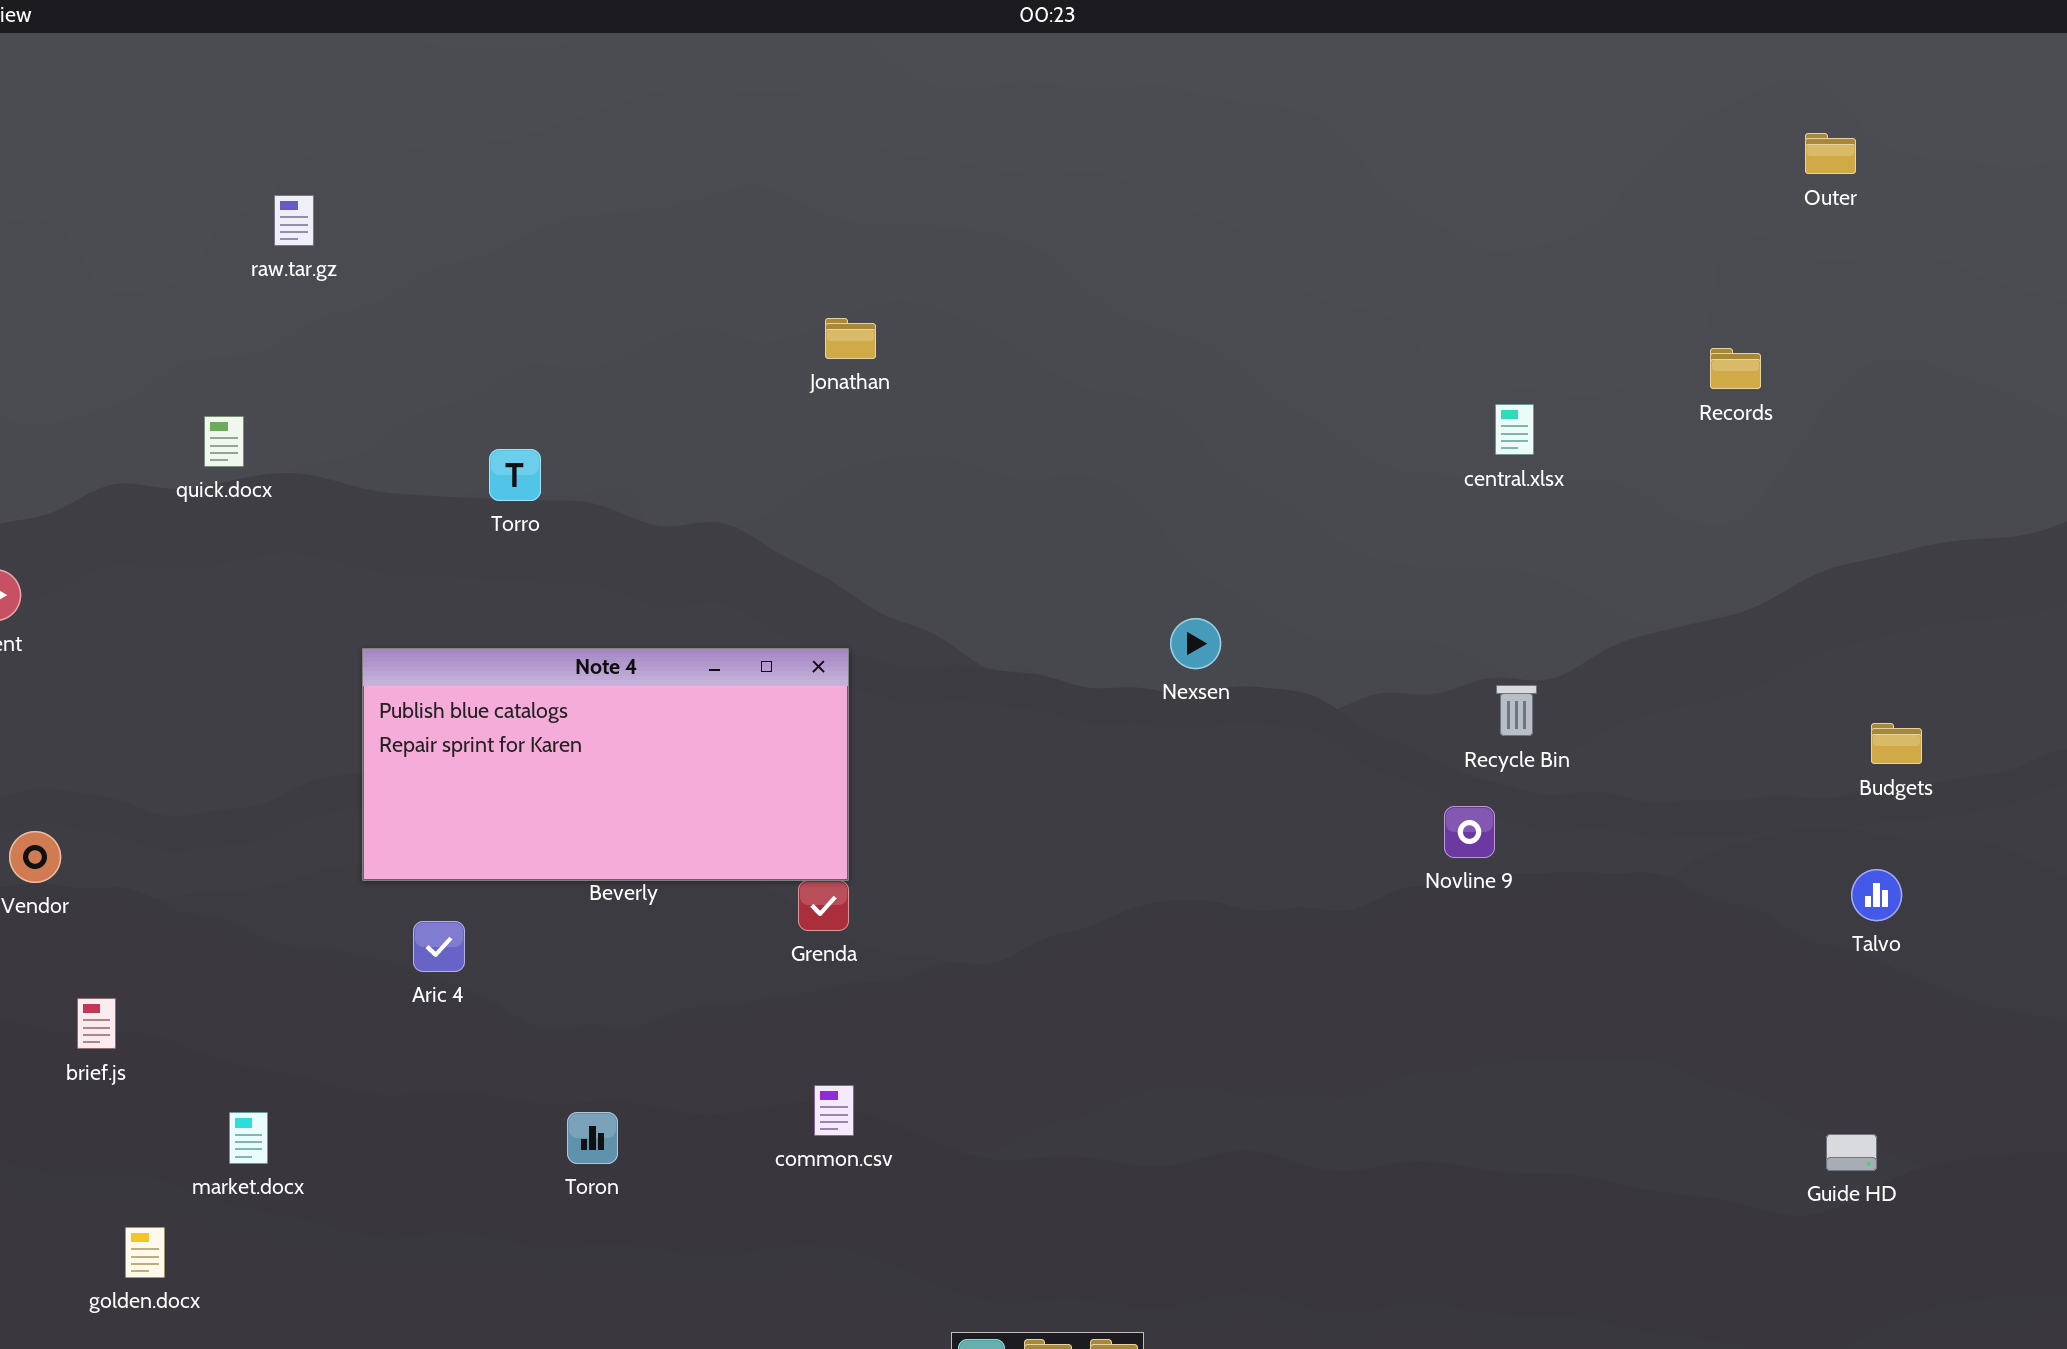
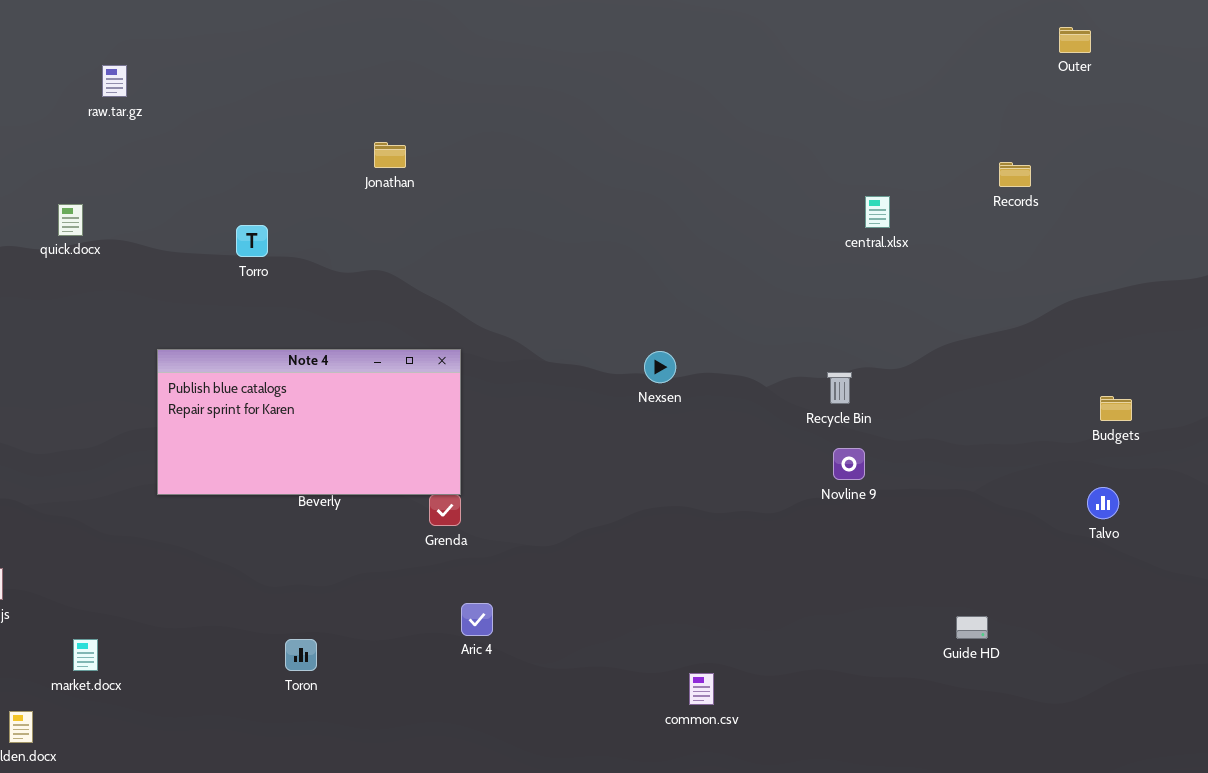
Jonathan: [825,318,876,359] -> [374,142,406,168], moved
Nexsen: [1170,618,1221,669] -> [644,351,676,383], moved
Recycle Bin: [1496,685,1537,736] -> [827,372,852,404], moved
Aric 4: [413,921,465,972] -> [461,603,493,636], moved
common.csv: [814,1085,854,1136] -> [689,673,714,705], moved
Guide HD: [1826,1134,1877,1171] -> [956,616,988,639], moved

